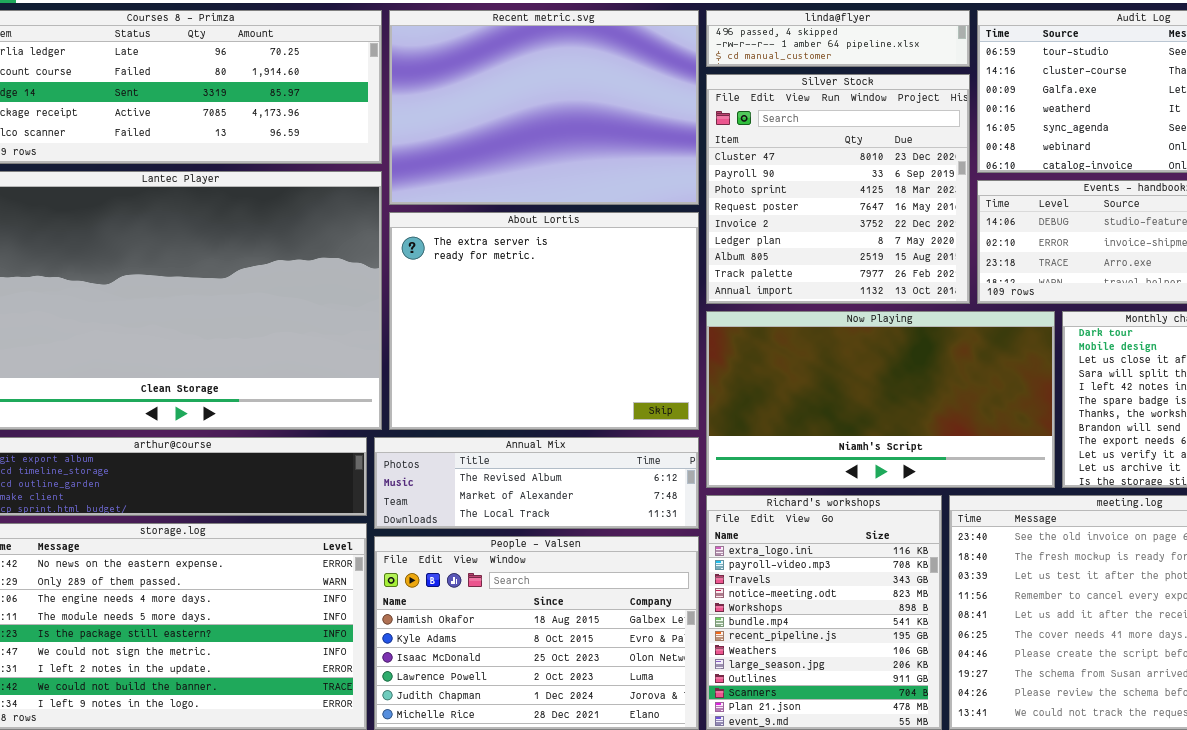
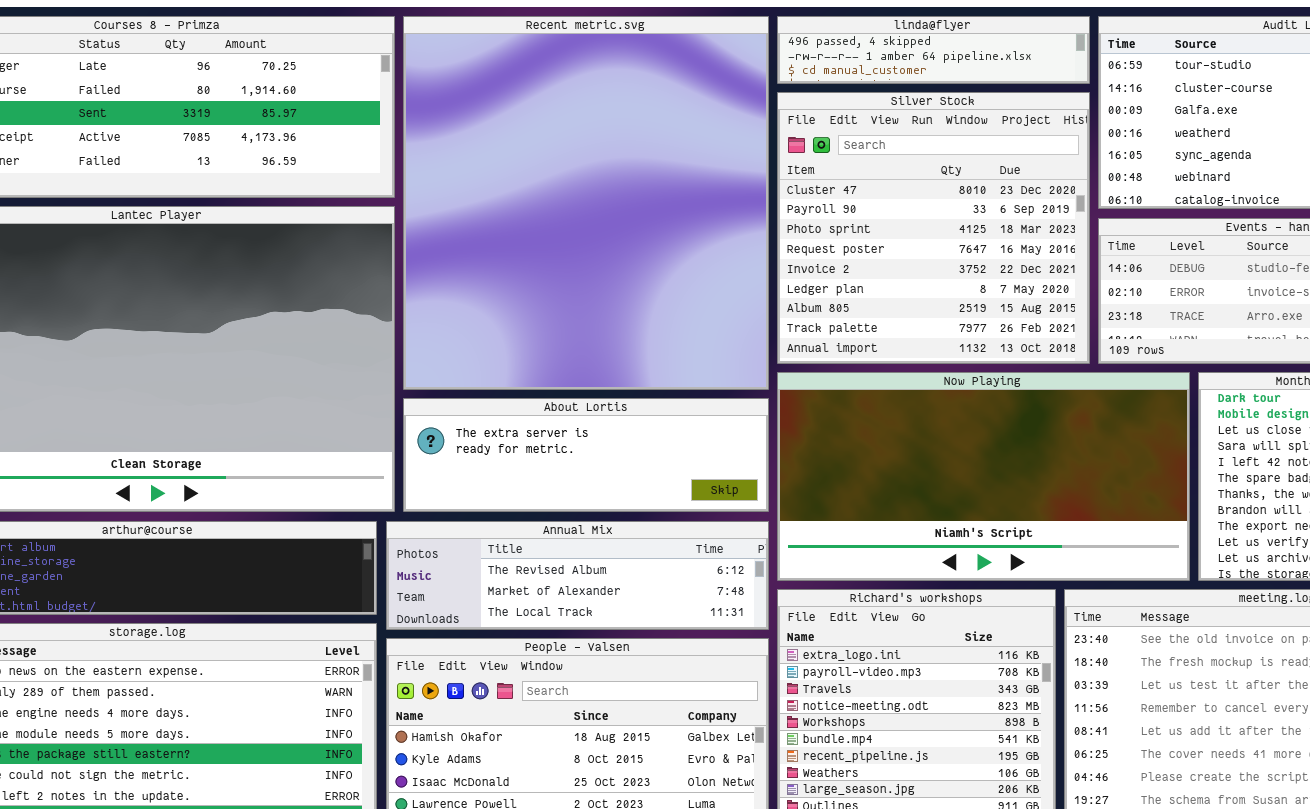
Recent metric.svg: [389,10,699,205] -> [403,16,769,390], resized
About Lortis: [389,212,699,430] -> [403,398,769,512], resized

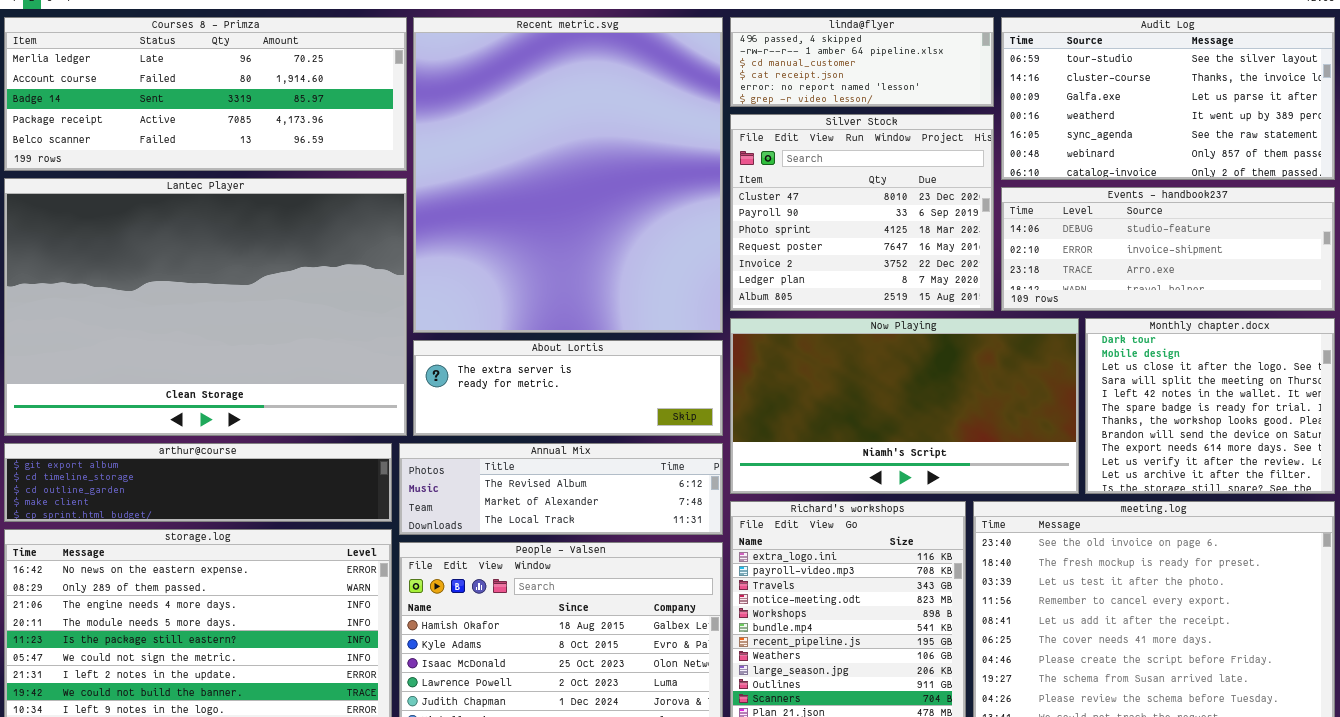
linda@flyer: [777,16,1090,84] -> [730,17,994,107], resized
Silver Stock: [777,92,1090,364] -> [730,114,994,311], resized

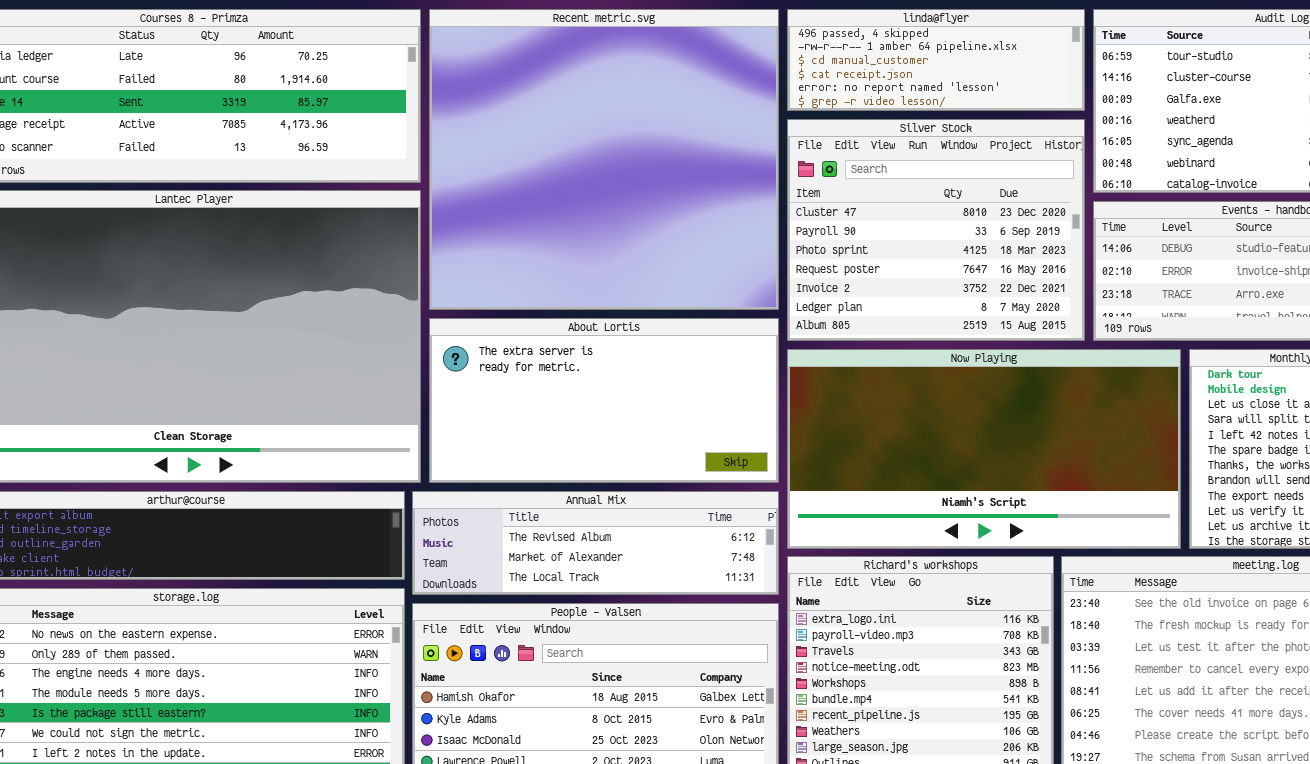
Recent metric.svg: [413,17,723,333] -> [429,9,779,310], resized
About Lortis: [413,340,723,436] -> [429,318,779,483], resized

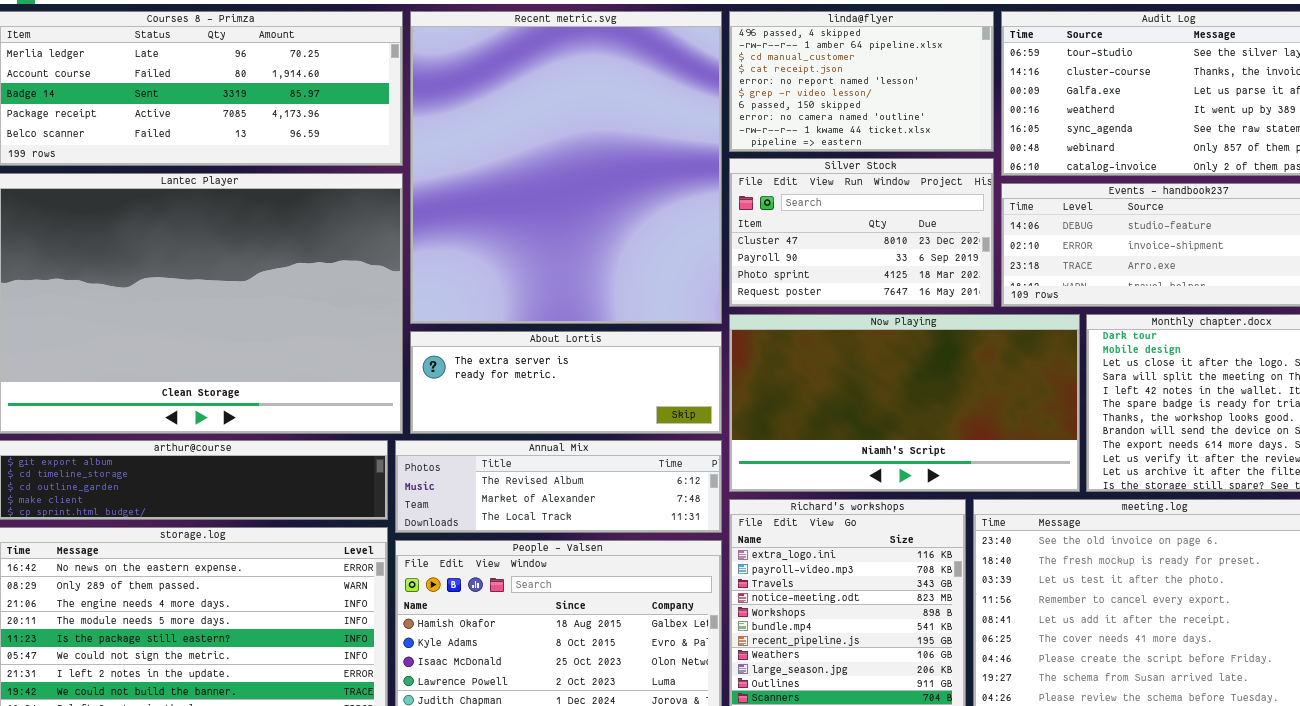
Recent metric.svg: [429,9,779,310] -> [410,11,722,324], resized
linda@flyer: [787,9,1085,111] -> [729,11,994,152], resized
Silver Stock: [787,119,1085,341] -> [729,158,994,307], resized
About Lortis: [429,318,779,483] -> [410,331,722,434], resized

